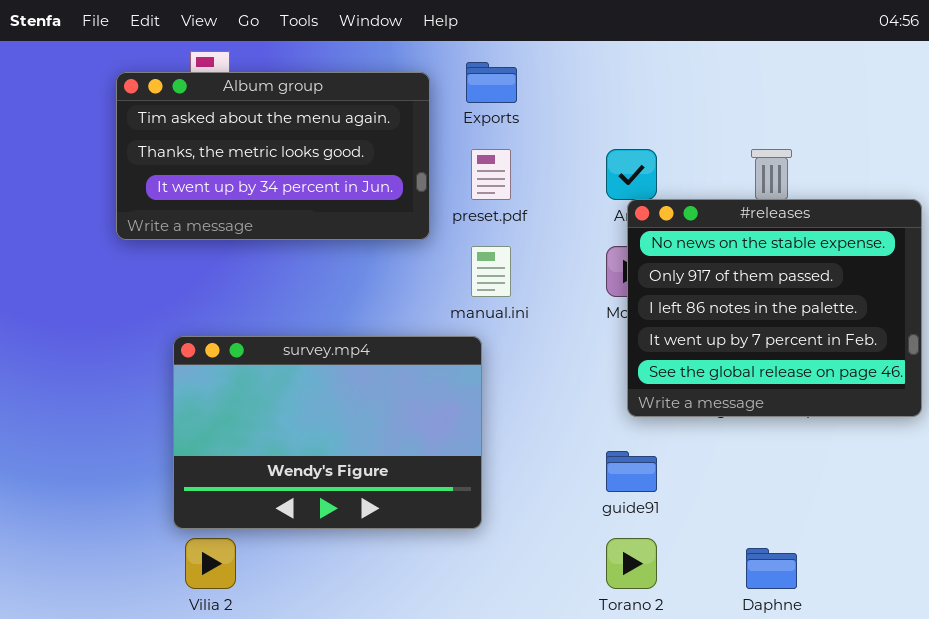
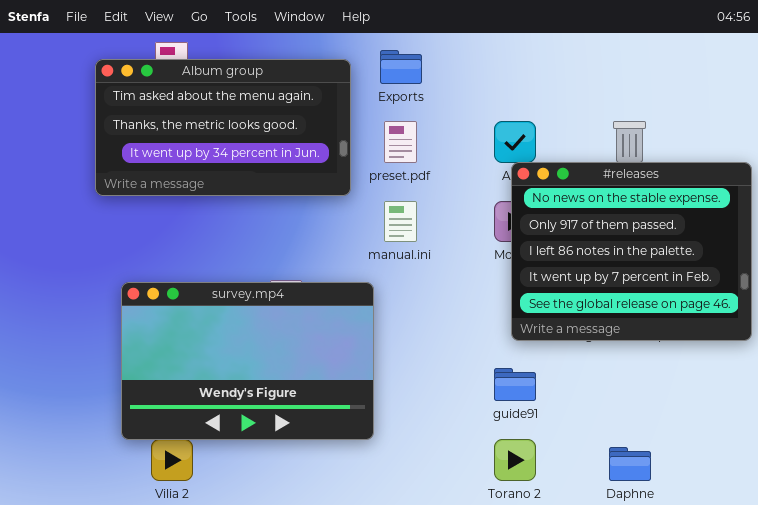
survey.mp4: [173,336,482,529] -> [121,282,374,440], moved

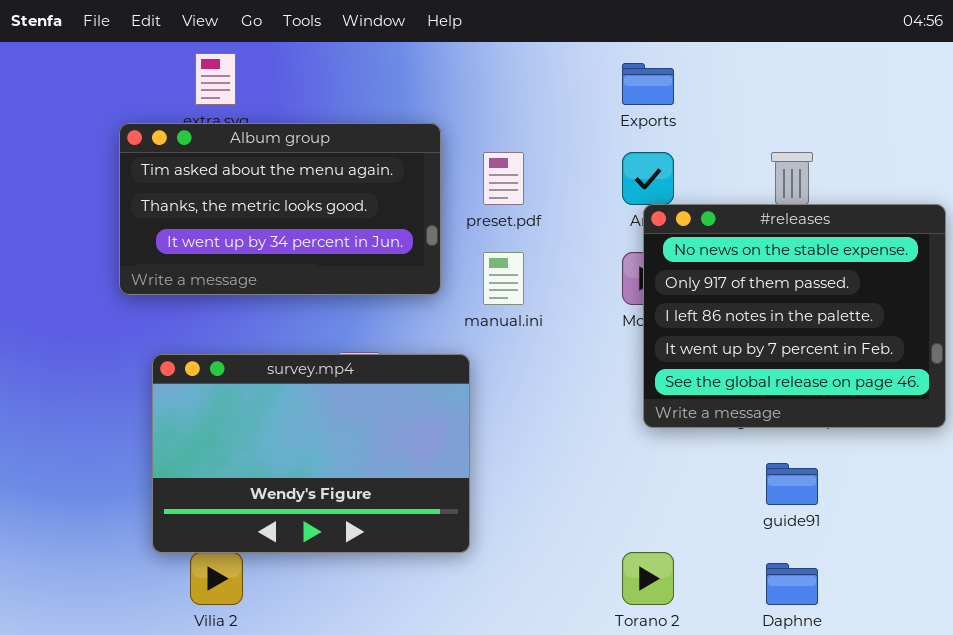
Exports: [380,50,422,84] -> [622,63,674,105], moved
Album group: [95,59,351,196] -> [119,123,441,295], moved
guide91: [494,368,536,401] -> [766,463,818,505], moved

